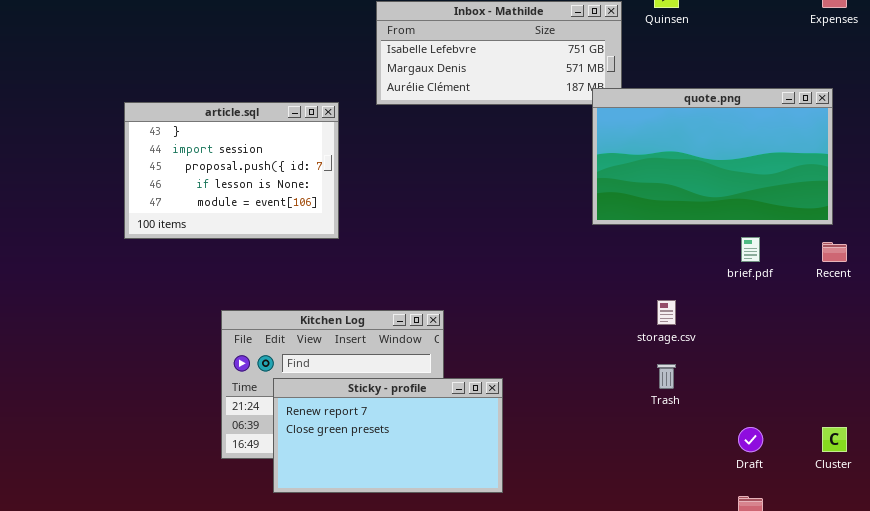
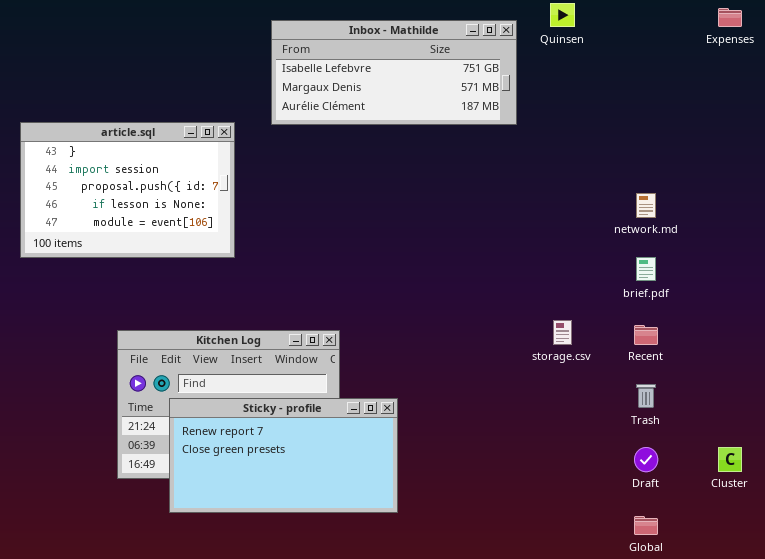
quote.png: [592,88,833,225] -> none, closed
Recent: [822,242,847,262] -> [634,325,658,345], moved
Trash: [657,364,676,389] -> [636,384,656,408], moved

